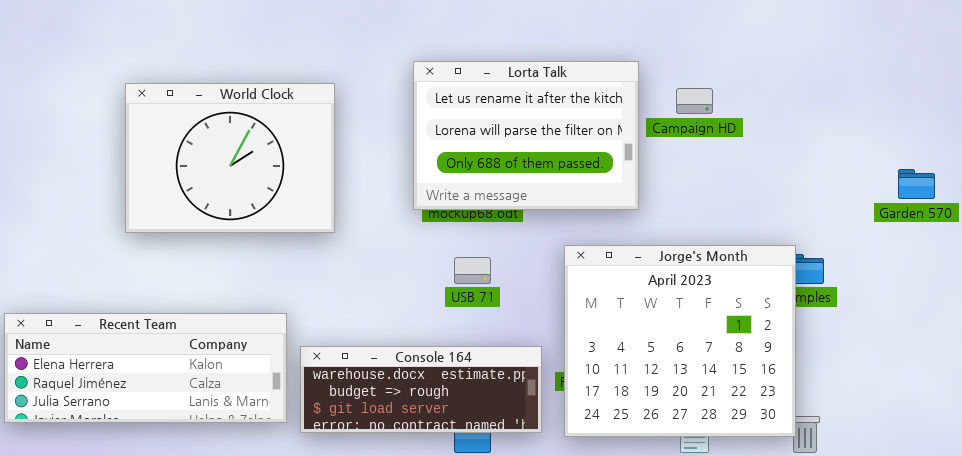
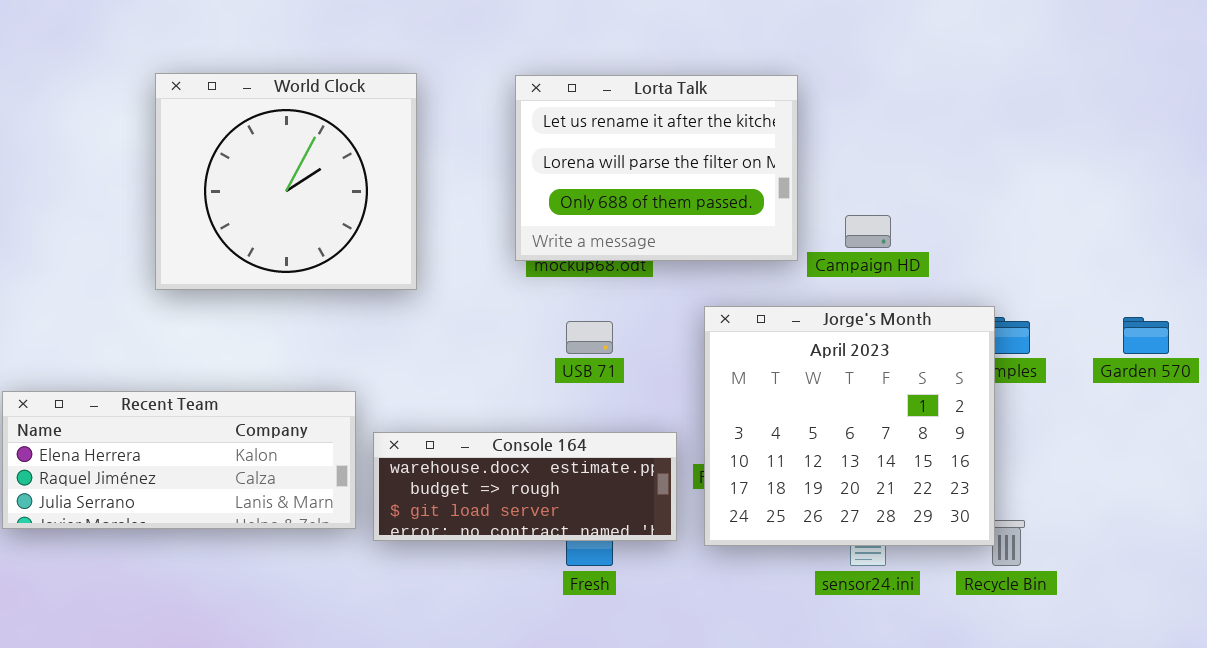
World Clock: [125,83,335,233] -> [155,73,417,290], resized
Campaign HD: [676,88,713,114] -> [845,215,891,248], moved
Garden 570: [898,169,935,199] -> [1123,317,1169,354], moved

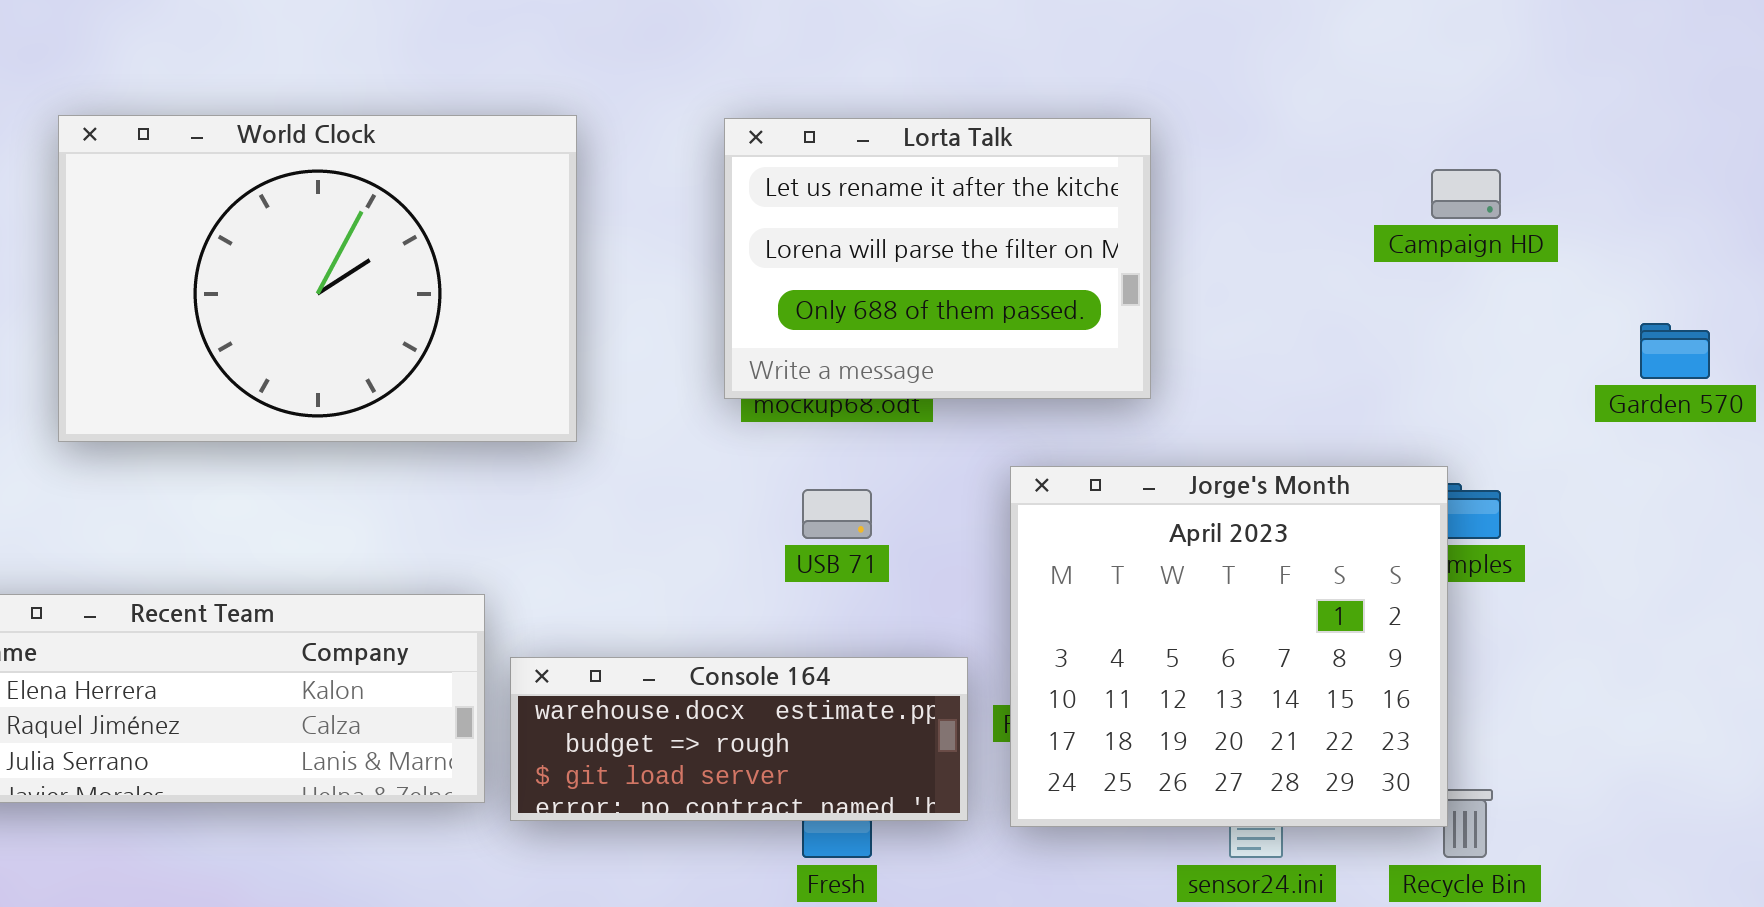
World Clock: [155,73,417,290] -> [58,115,577,442], resized
Campaign HD: [845,215,891,248] -> [1431,169,1501,219], moved
Garden 570: [1123,317,1169,354] -> [1640,323,1710,379], moved

